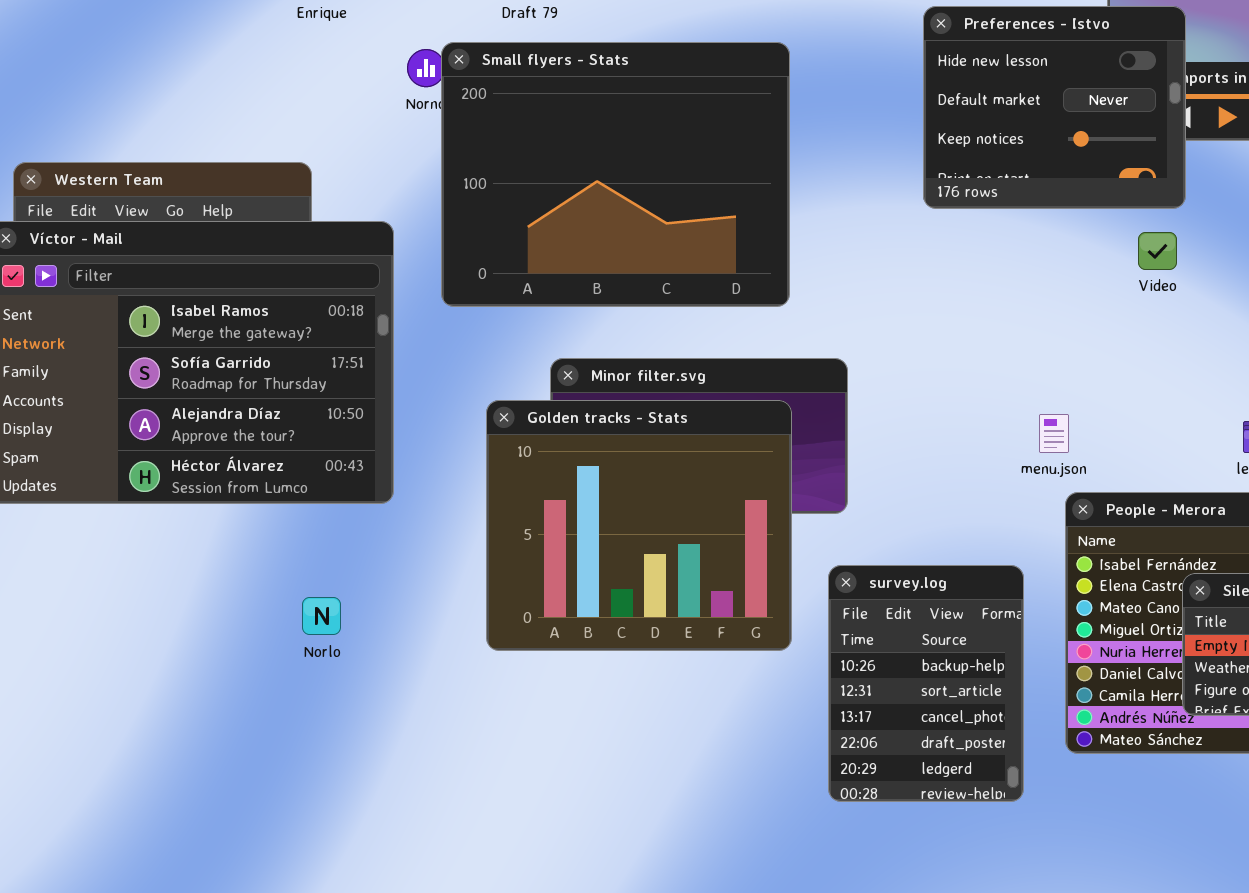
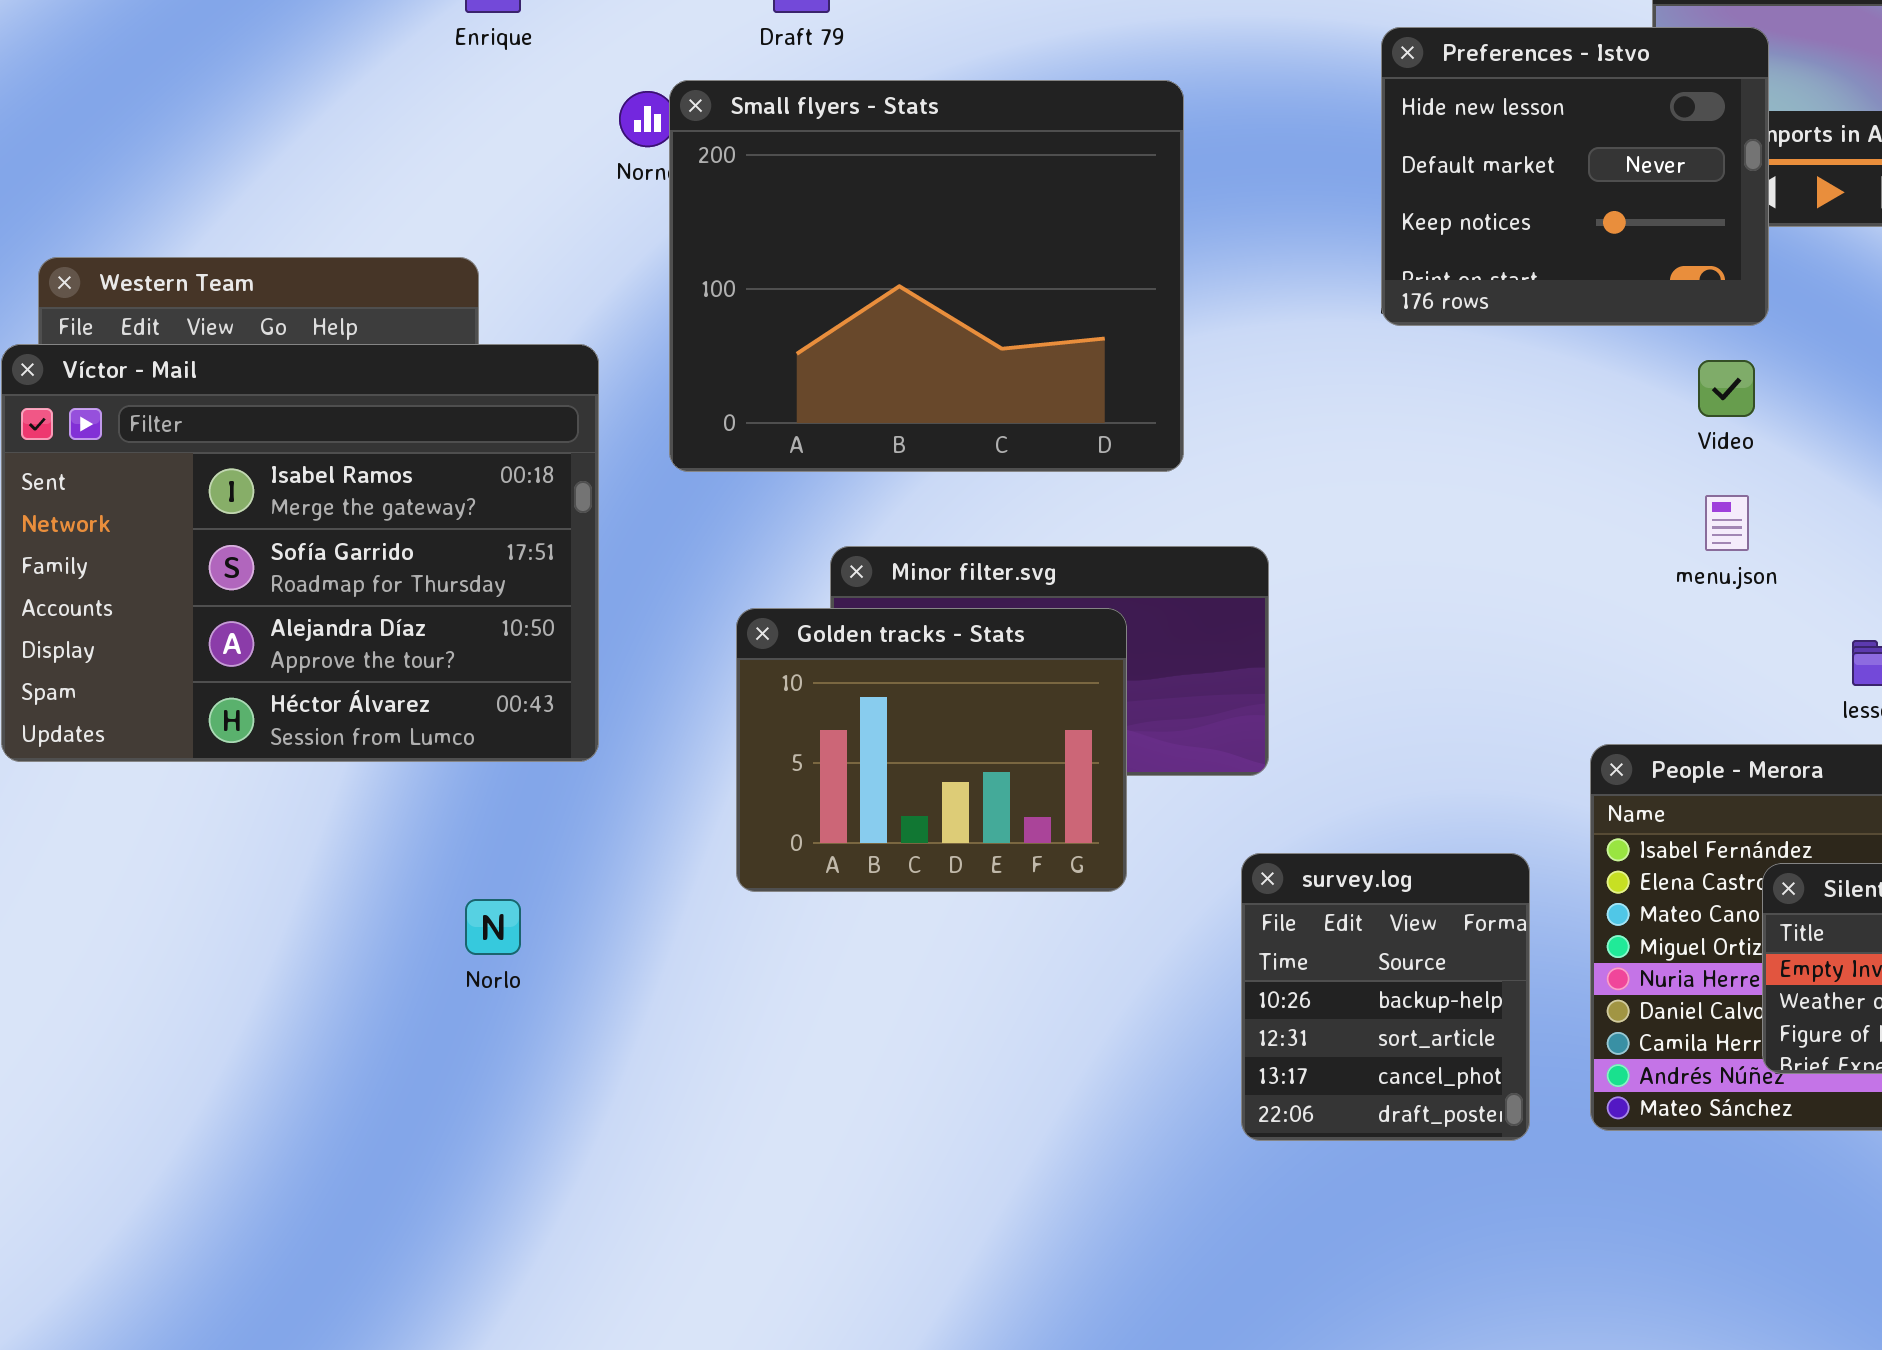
Golden tracks - Stats: [486,400,792,651] -> [736,608,1127,892], resized
menu.json: [1039,414,1069,453] -> [1705,495,1749,551], moved
survey.log: [828,565,1024,802] -> [1241,853,1530,1141], resized

